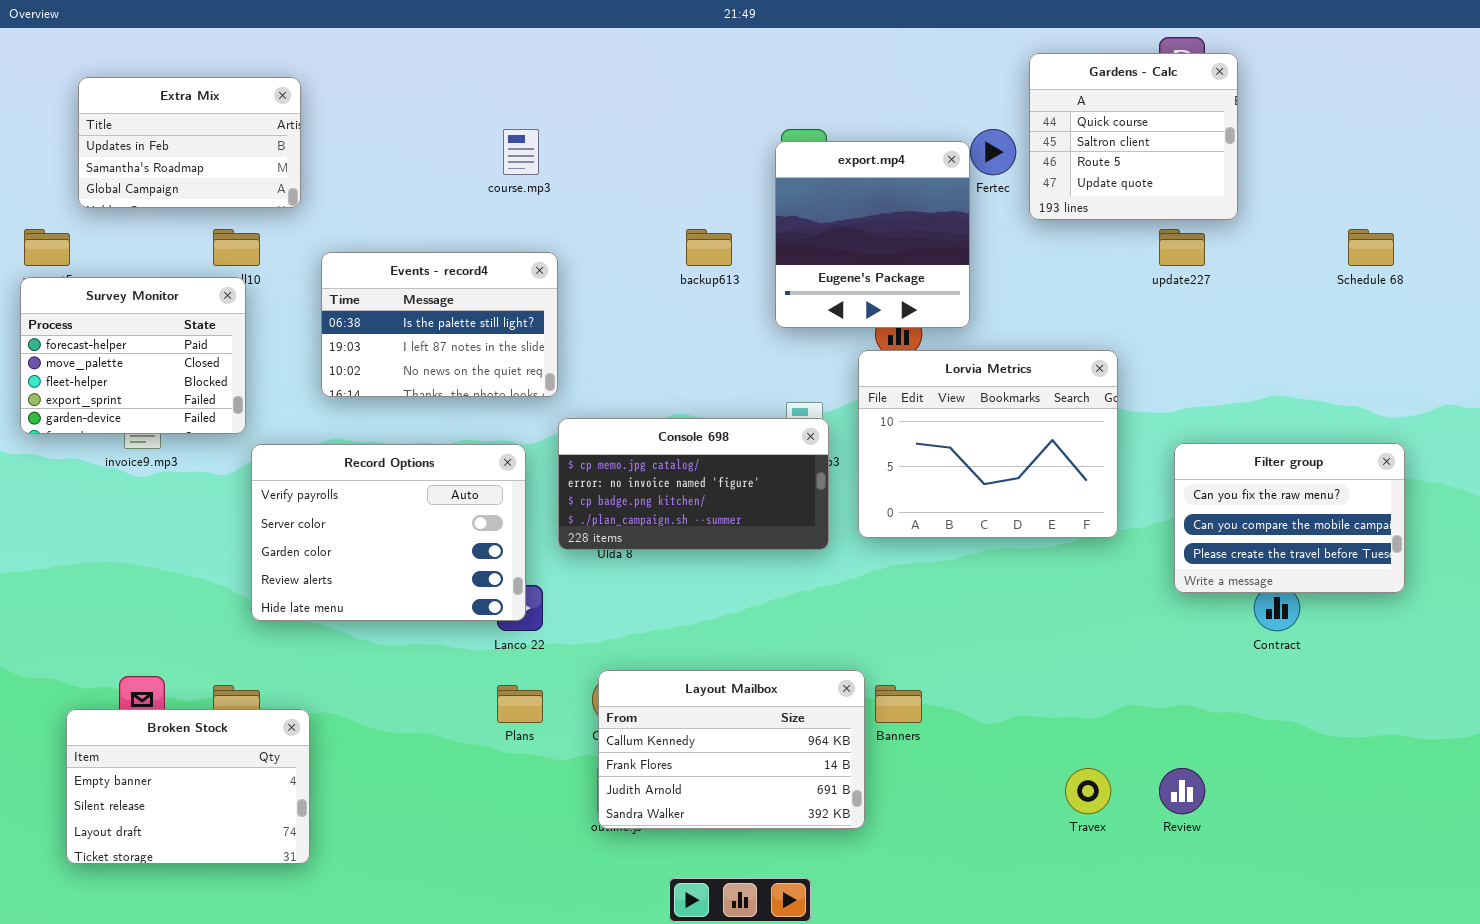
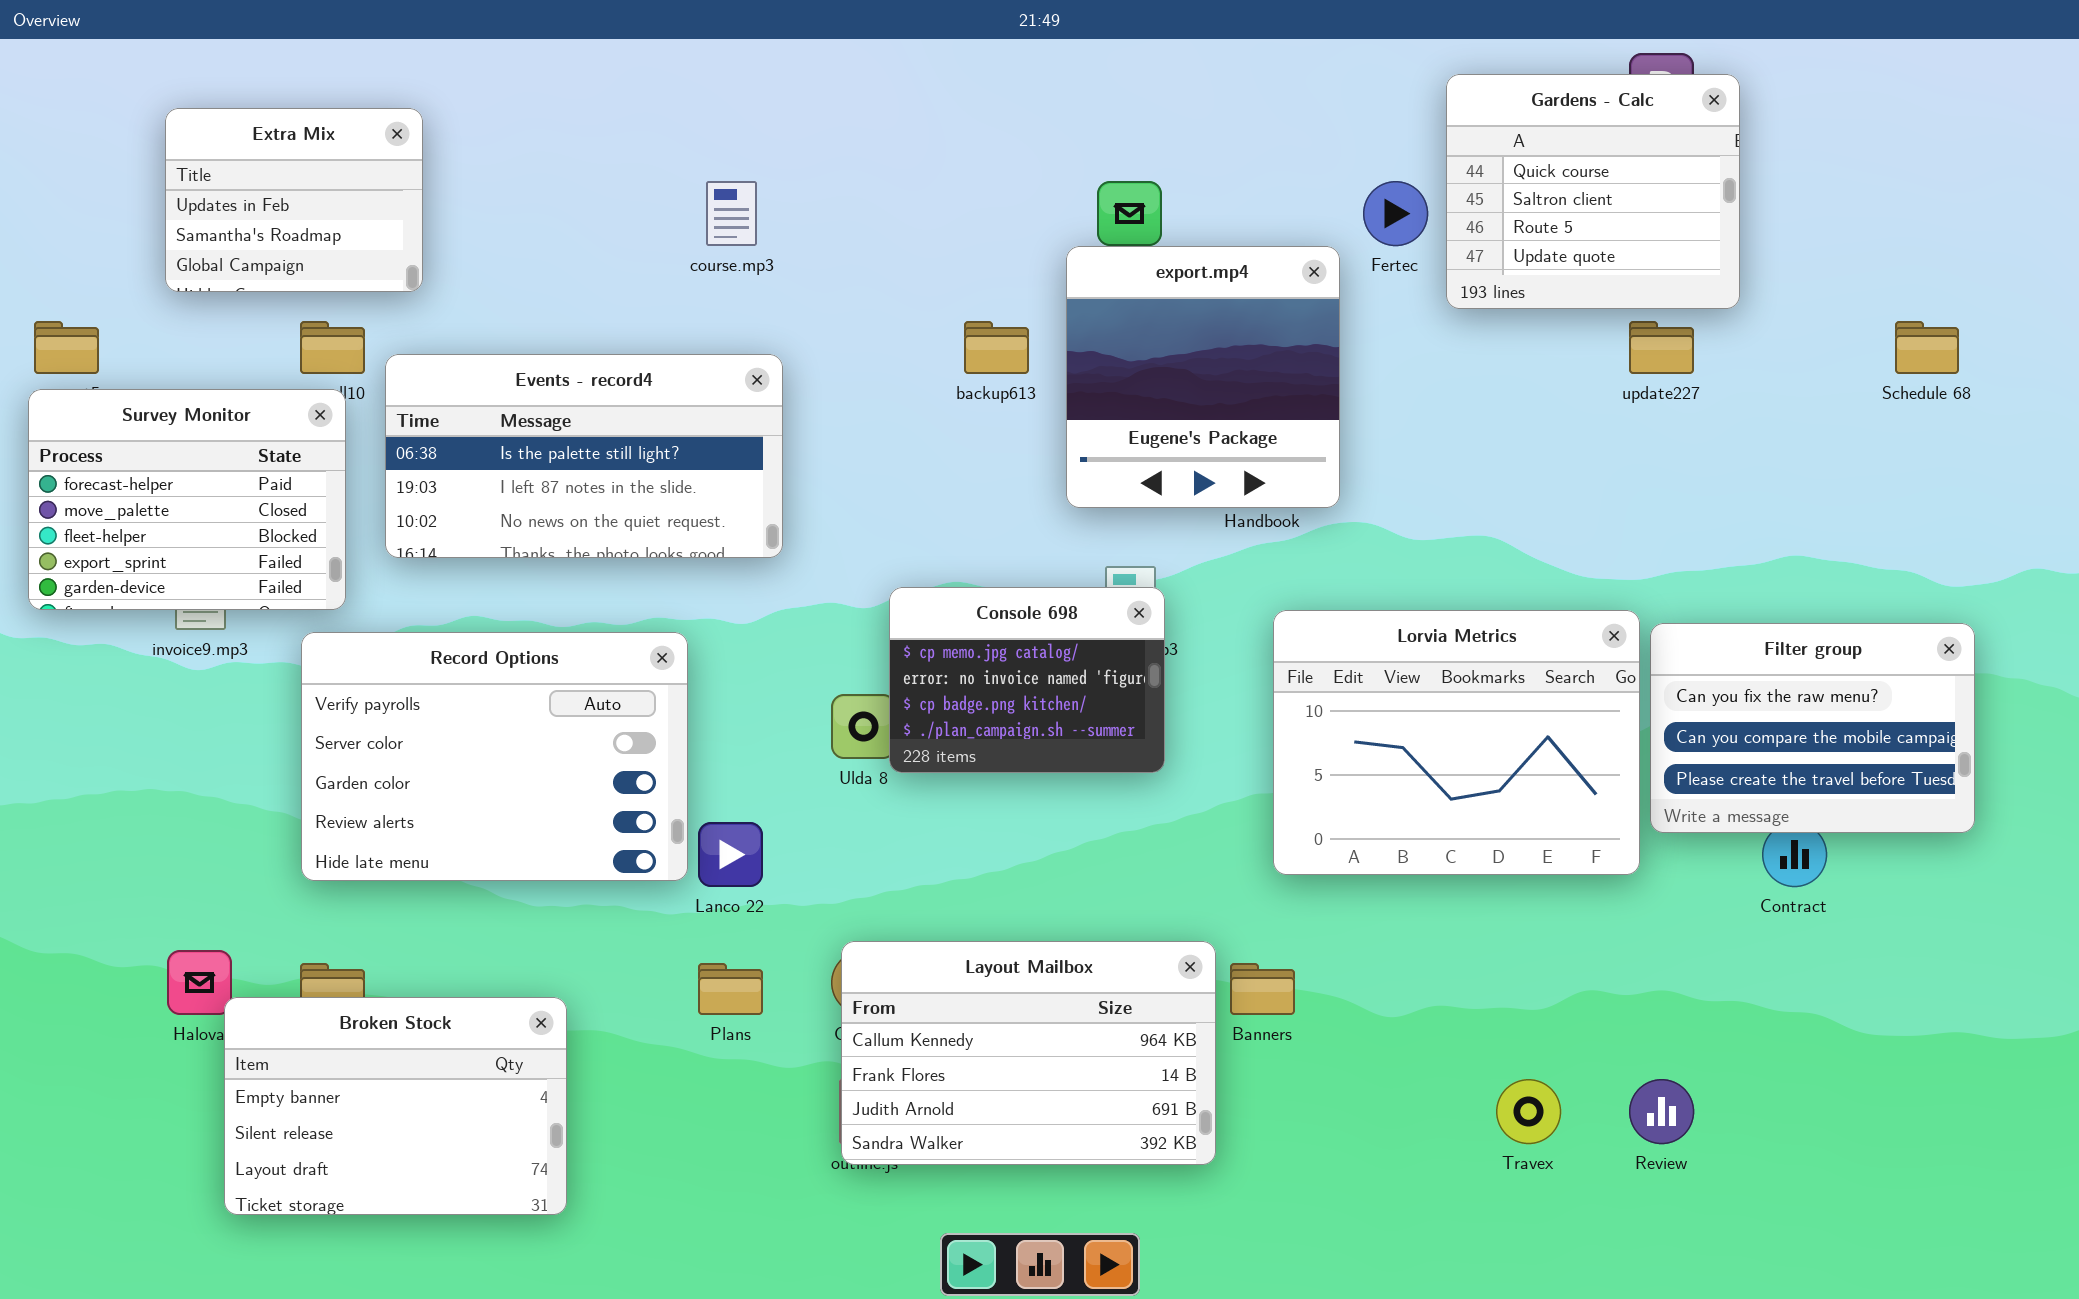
Extra Mix: [78,77,301,208] -> [165,108,423,292], resized
export.mp4: [775,141,970,328] -> [1066,246,1340,508], moved
Events - record4: [321,252,558,397] -> [385,354,783,558], resized
Lorvia Metrics: [858,350,1118,538] -> [1273,610,1640,875], moved
Console 698: [558,418,829,550] -> [889,587,1165,773], resized
Record Options: [251,444,526,621] -> [301,632,688,881], moved
Broken Stock: [66,709,310,864] -> [224,997,567,1215], moved

